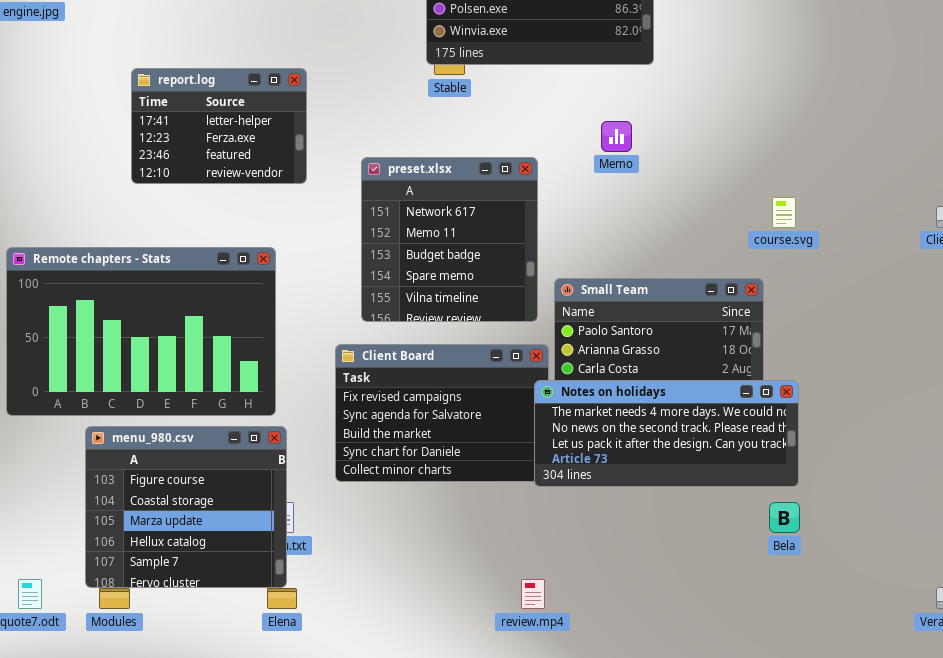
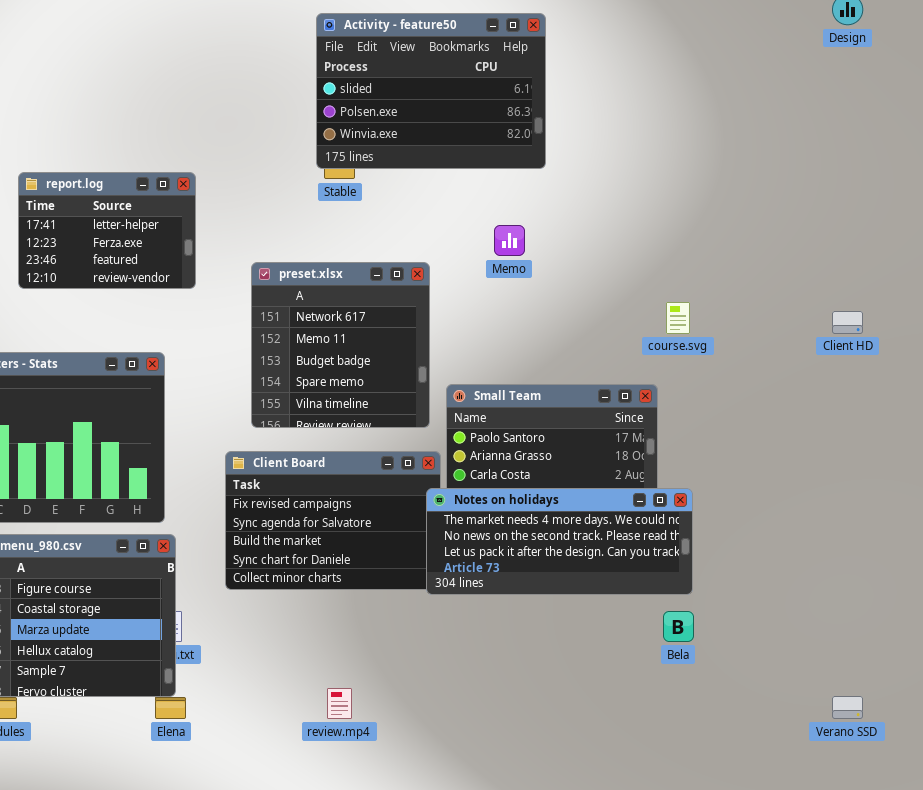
review.mp4: [521,579,545,609] -> [327,688,352,719], moved

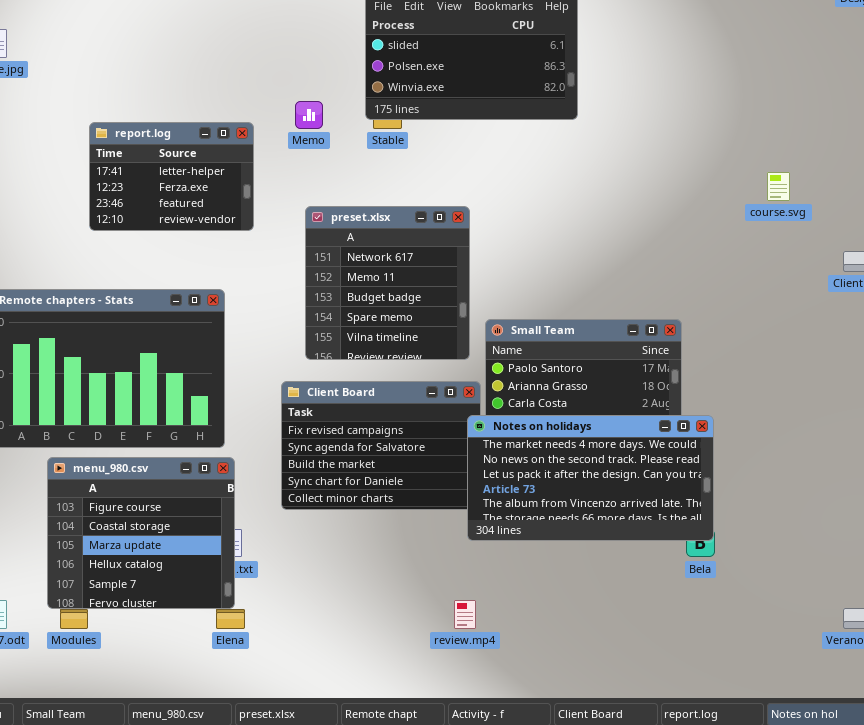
Memo: [494,225,525,256] -> [295,101,323,129], moved
course.svg: [666,302,690,334] -> [767,172,790,201], moved
Notes on holidays: [426,488,693,595] -> [467,415,714,541], resized
review.mp4: [327,688,352,719] -> [454,600,476,629], moved

